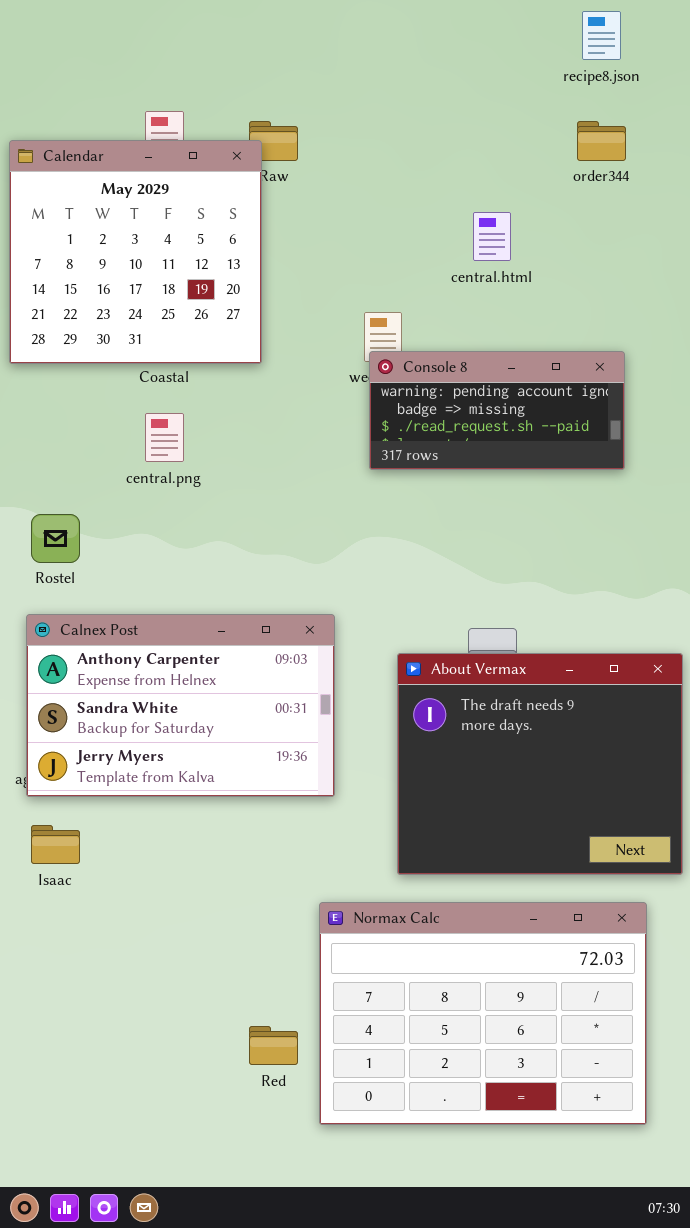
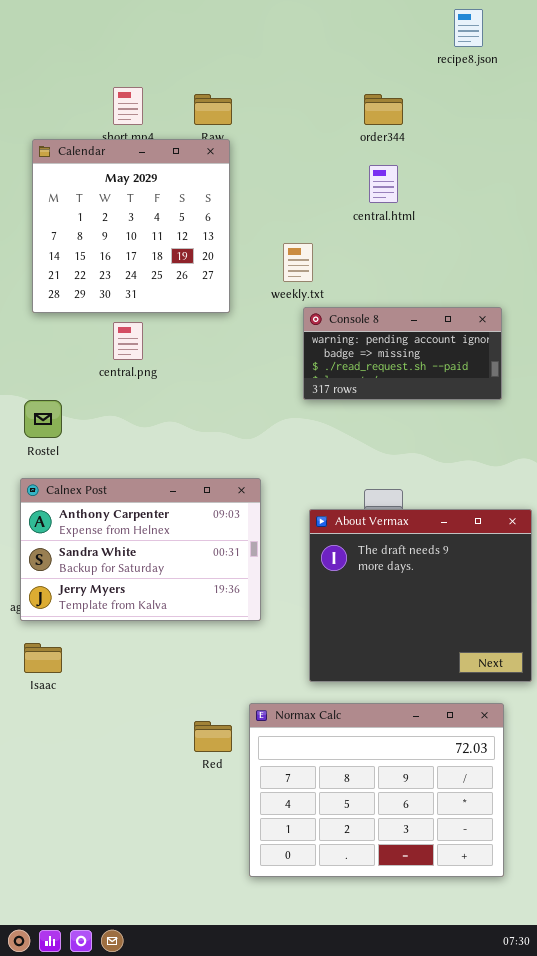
order344: [577,121,626,161] -> [364,94,403,125], moved
Calendar: [9,140,262,364] -> [32,139,230,313], moved
Console 8: [369,351,625,470] -> [303,307,502,400], moved
Red: [249,1026,298,1065] -> [194,721,232,752], moved

